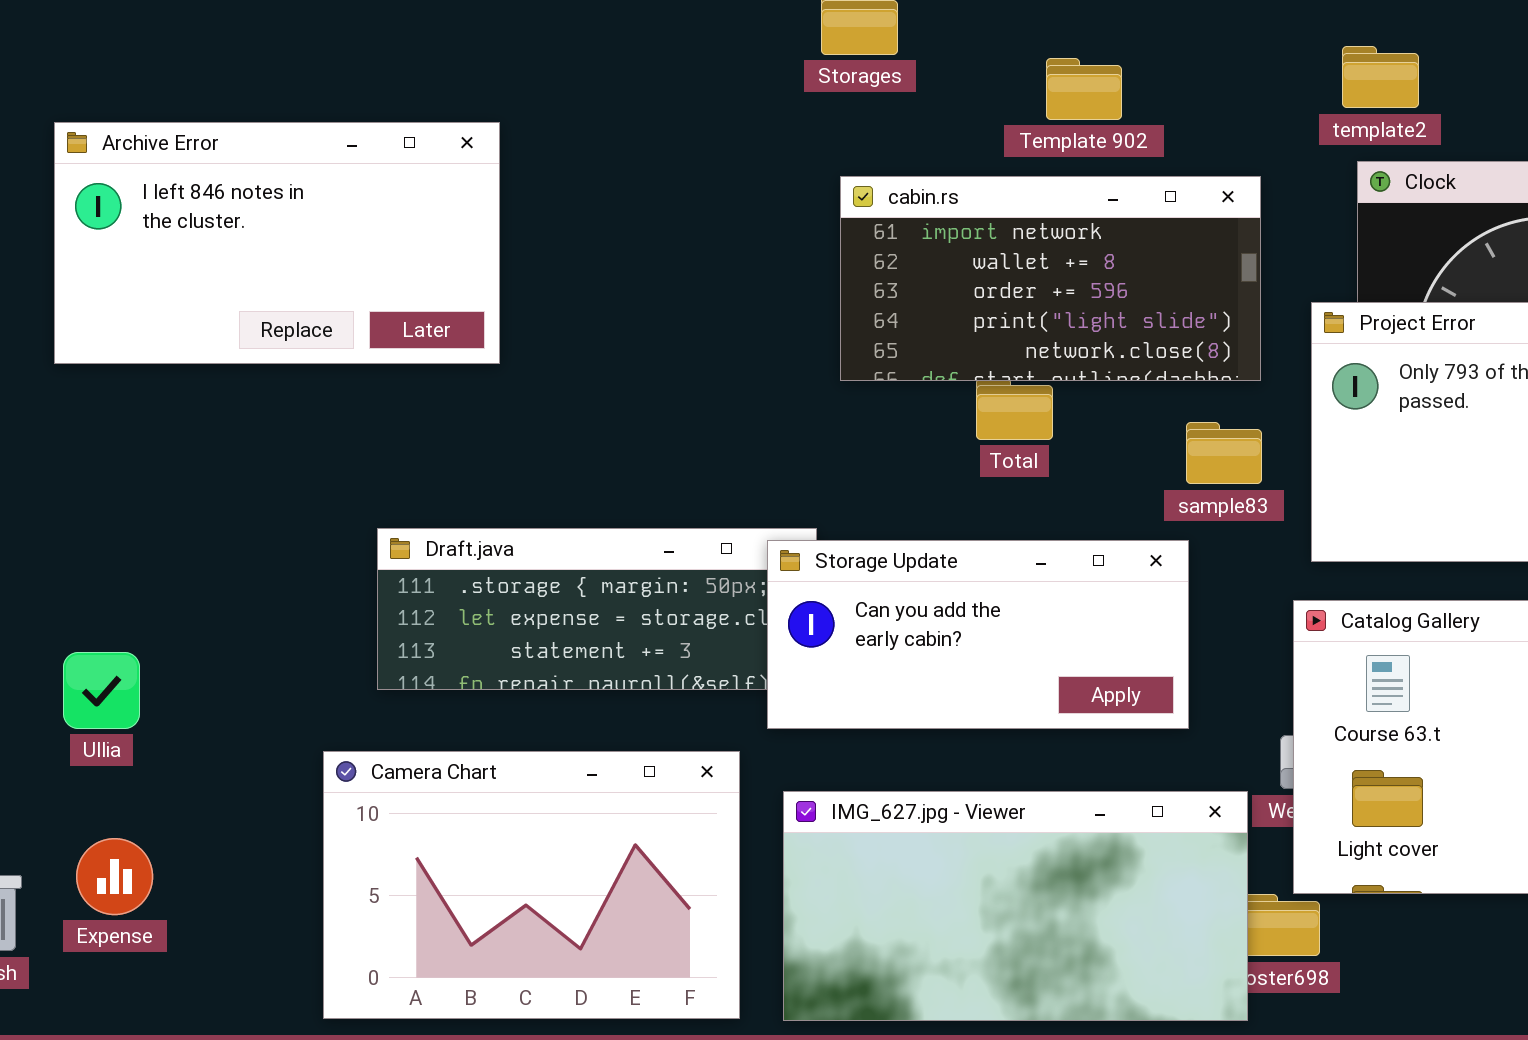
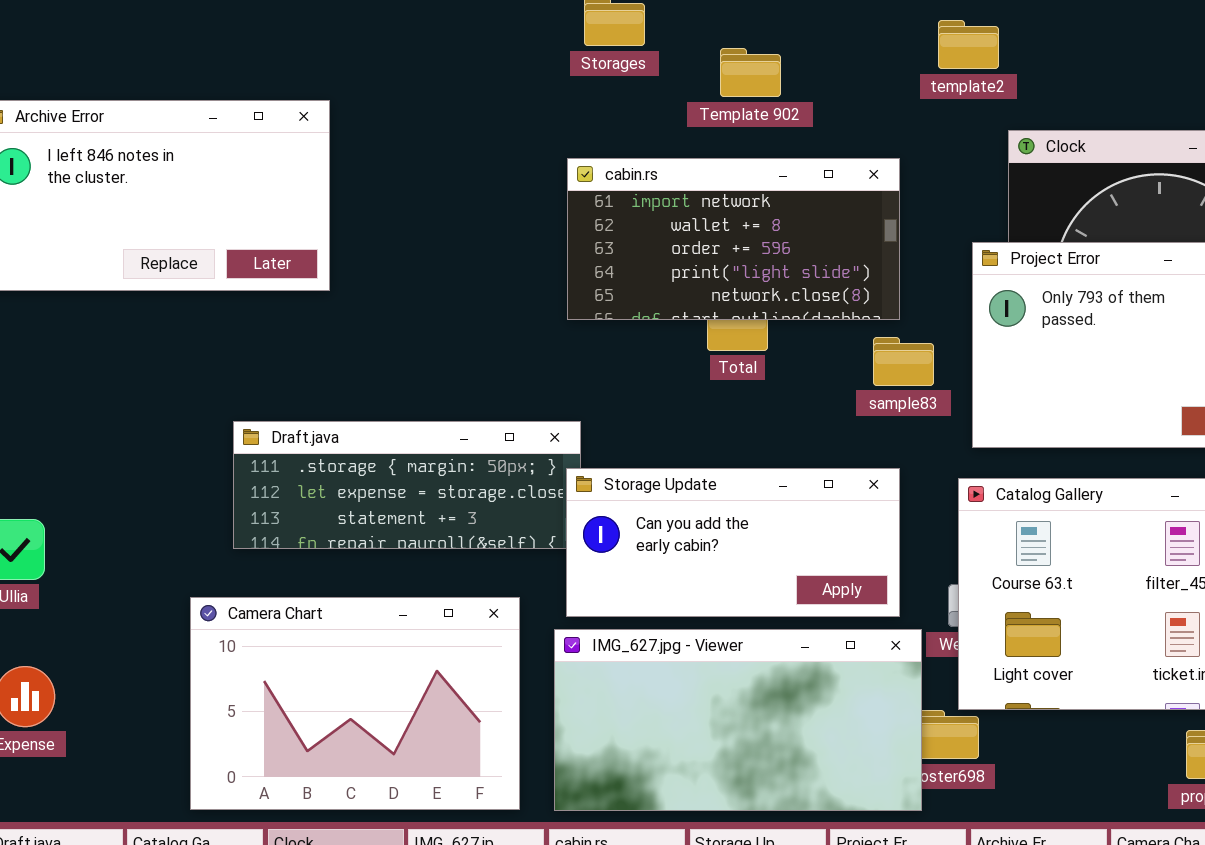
template2: [1342,46,1419,108] -> [938,20,999,69], moved
Template 902: [1046,58,1122,120] -> [720,48,781,97], moved
cabin.rs: [840,176,1261,381] -> [567,158,900,320], moved
Storage Update: [767,540,1189,729] -> [566,468,900,617], moved

